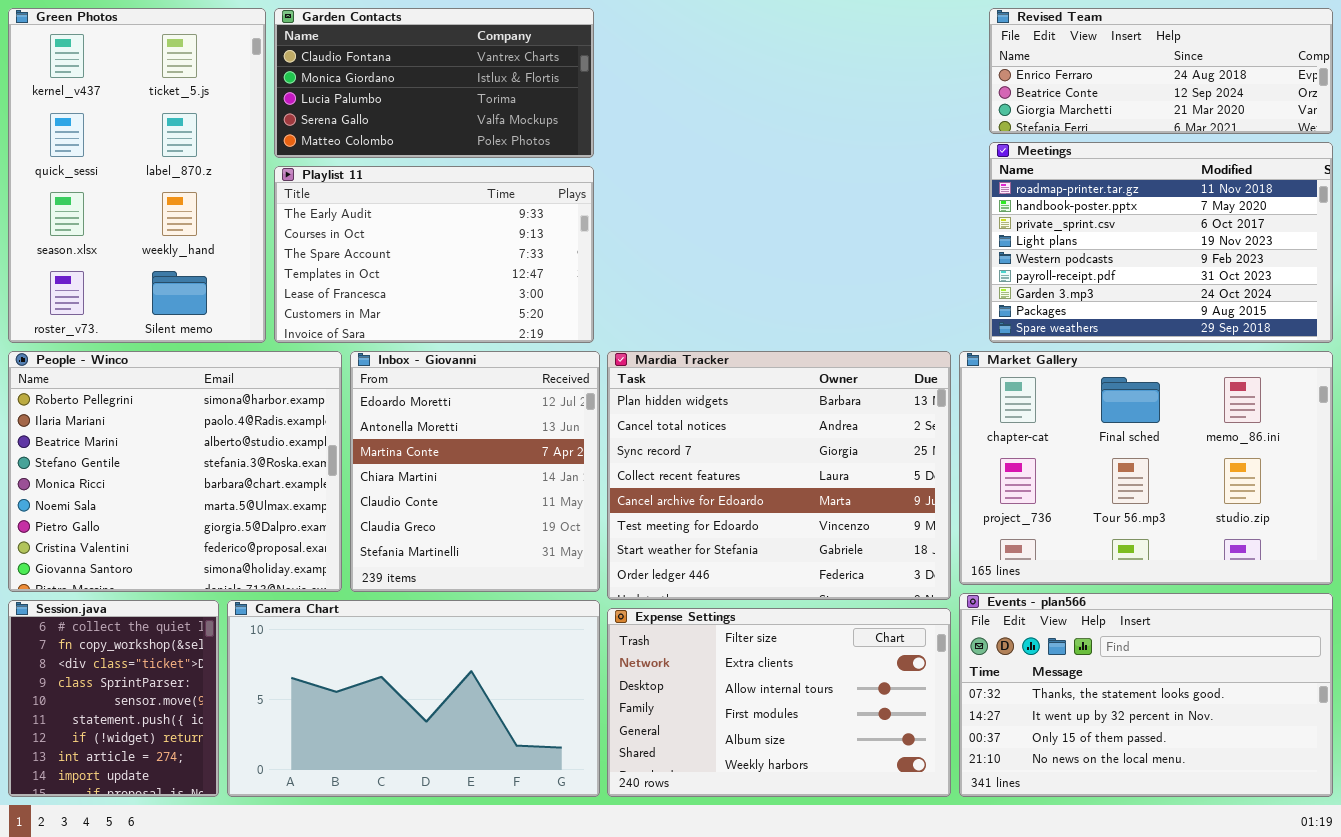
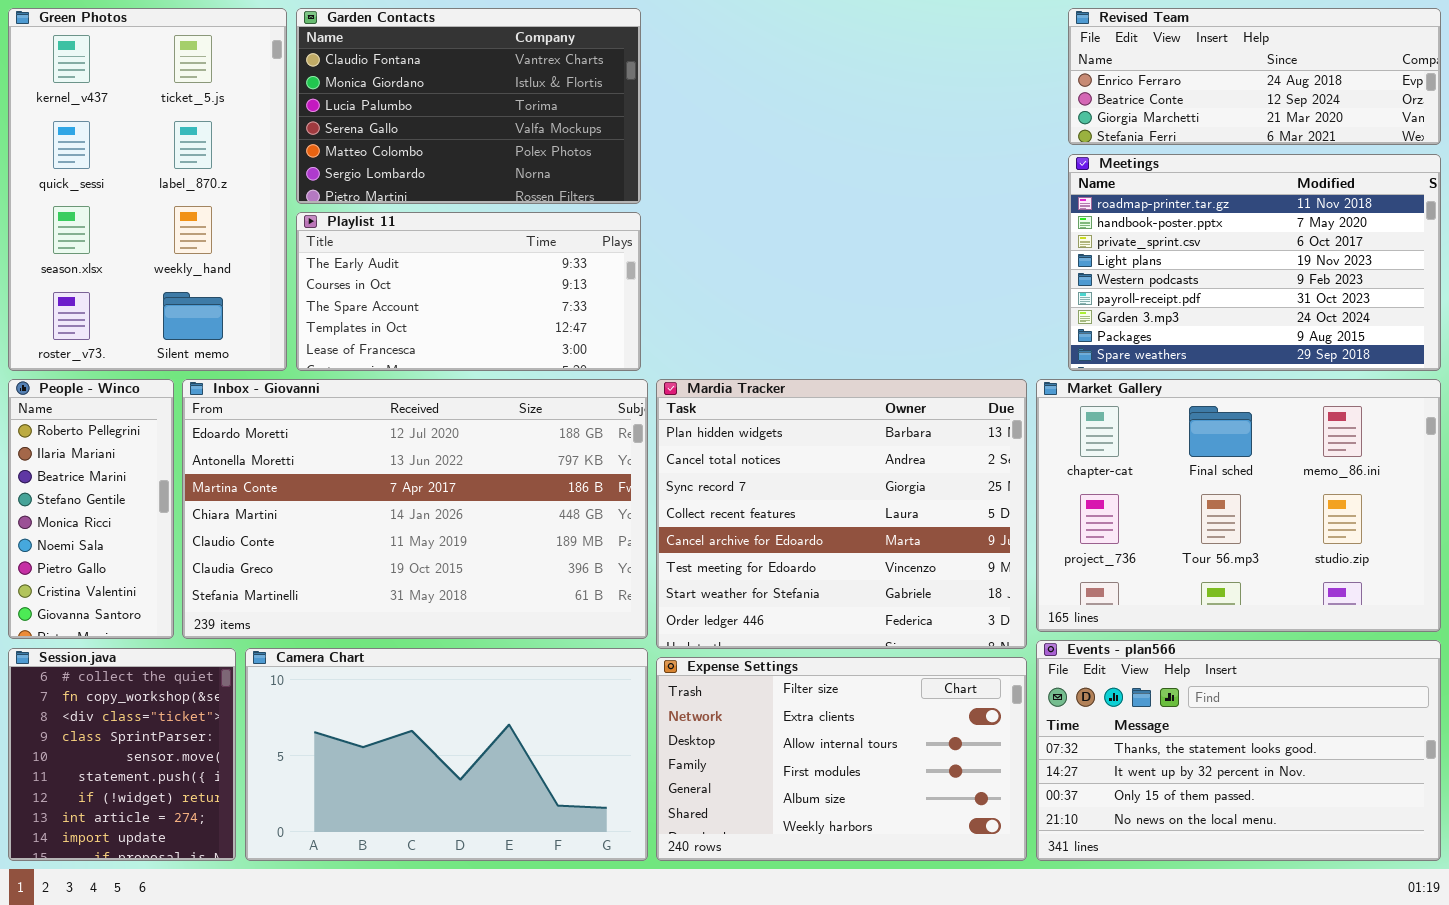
Garden Contacts: [274,8,594,158] -> [296,8,641,204], resized
Playlist 11: [274,166,594,343] -> [296,212,641,371], resized
People - Winco: [8,351,342,592] -> [8,379,174,639], resized
Inbox - Giovanni: [350,351,600,592] -> [182,379,648,639], resized

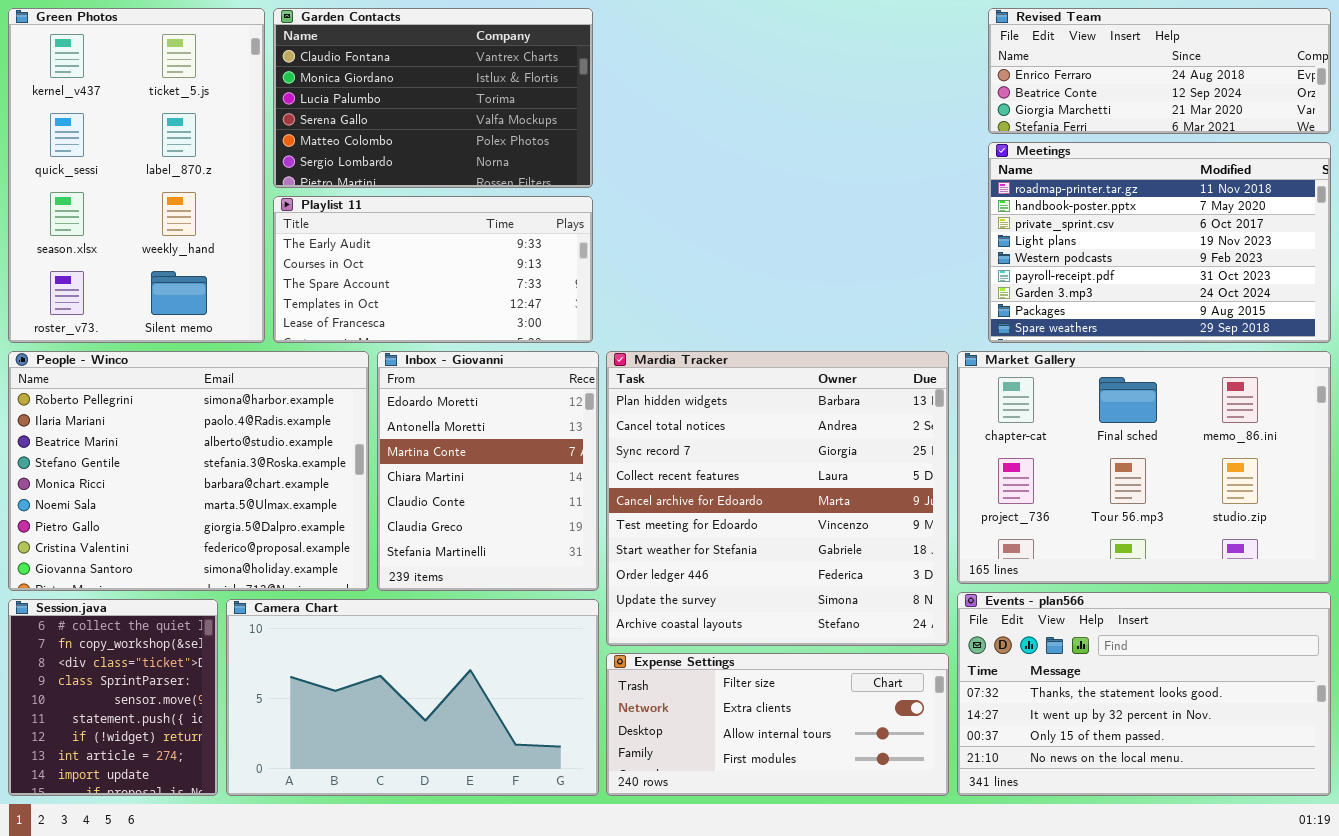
People - Winco: [8,379,174,639] -> [8,351,369,591], resized
Inbox - Giovanni: [182,379,648,639] -> [377,351,599,591], resized
Mardia Tracker: [656,379,1027,649] -> [606,351,949,646], resized
Expense Settings: [656,657,1027,861] -> [606,653,949,796], resized

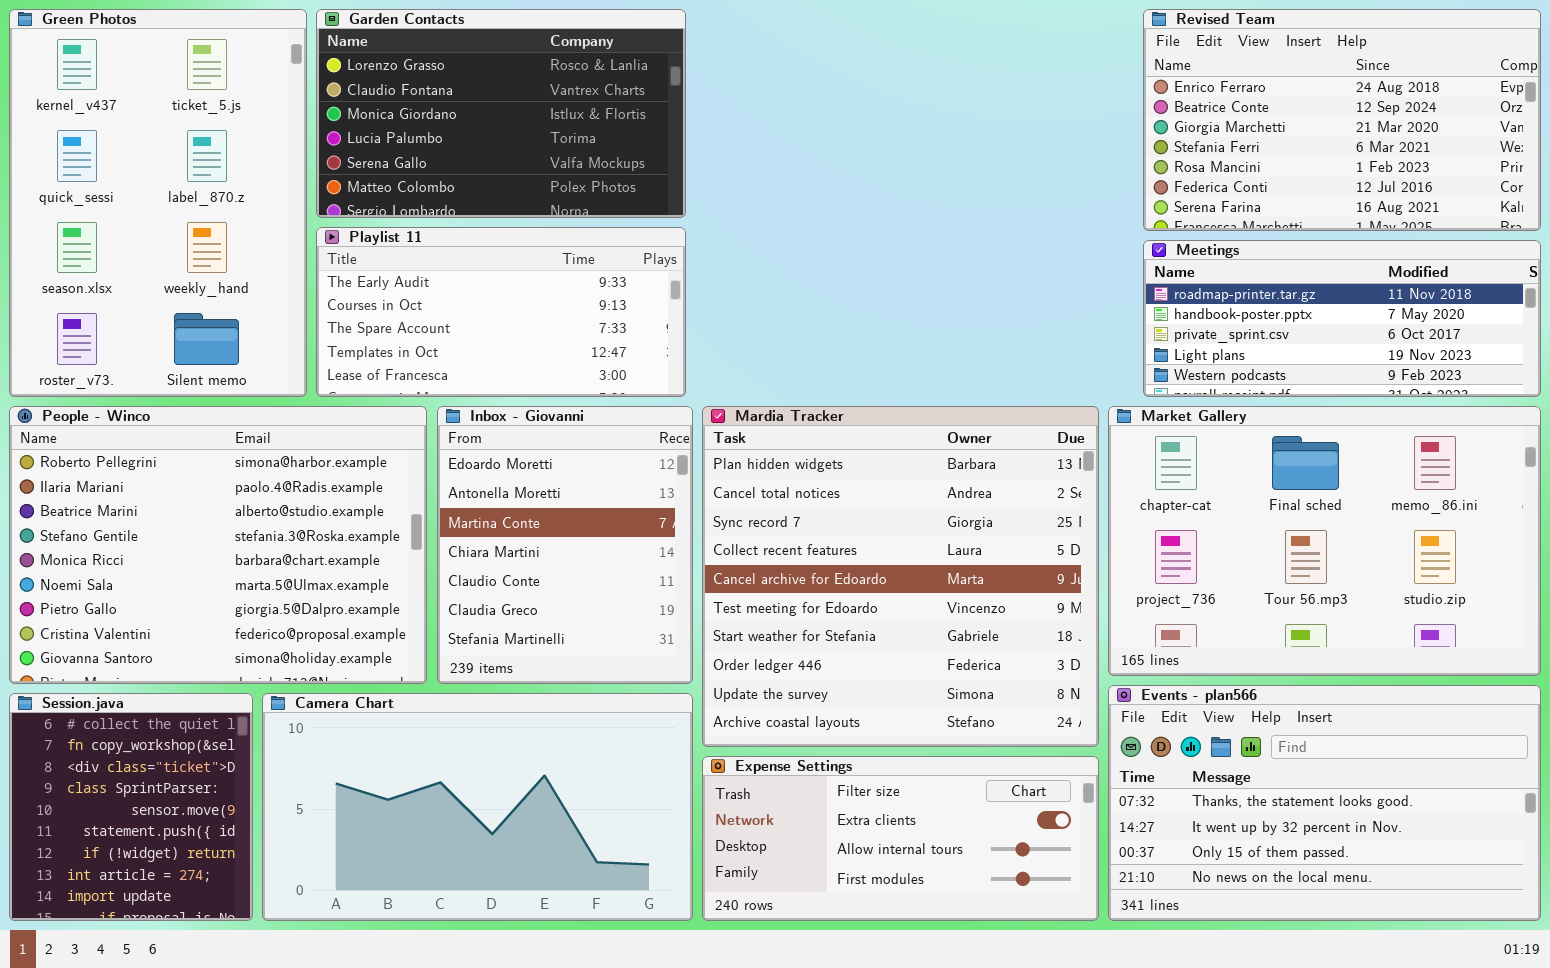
Garden Contacts: [273,8,593,188] -> [316,9,686,218], scrolled up 1 row
Revised Team: [988,8,1331,134] -> [1143,9,1541,231], resized
Meetings: [988,142,1331,343] -> [1143,240,1541,397], resized

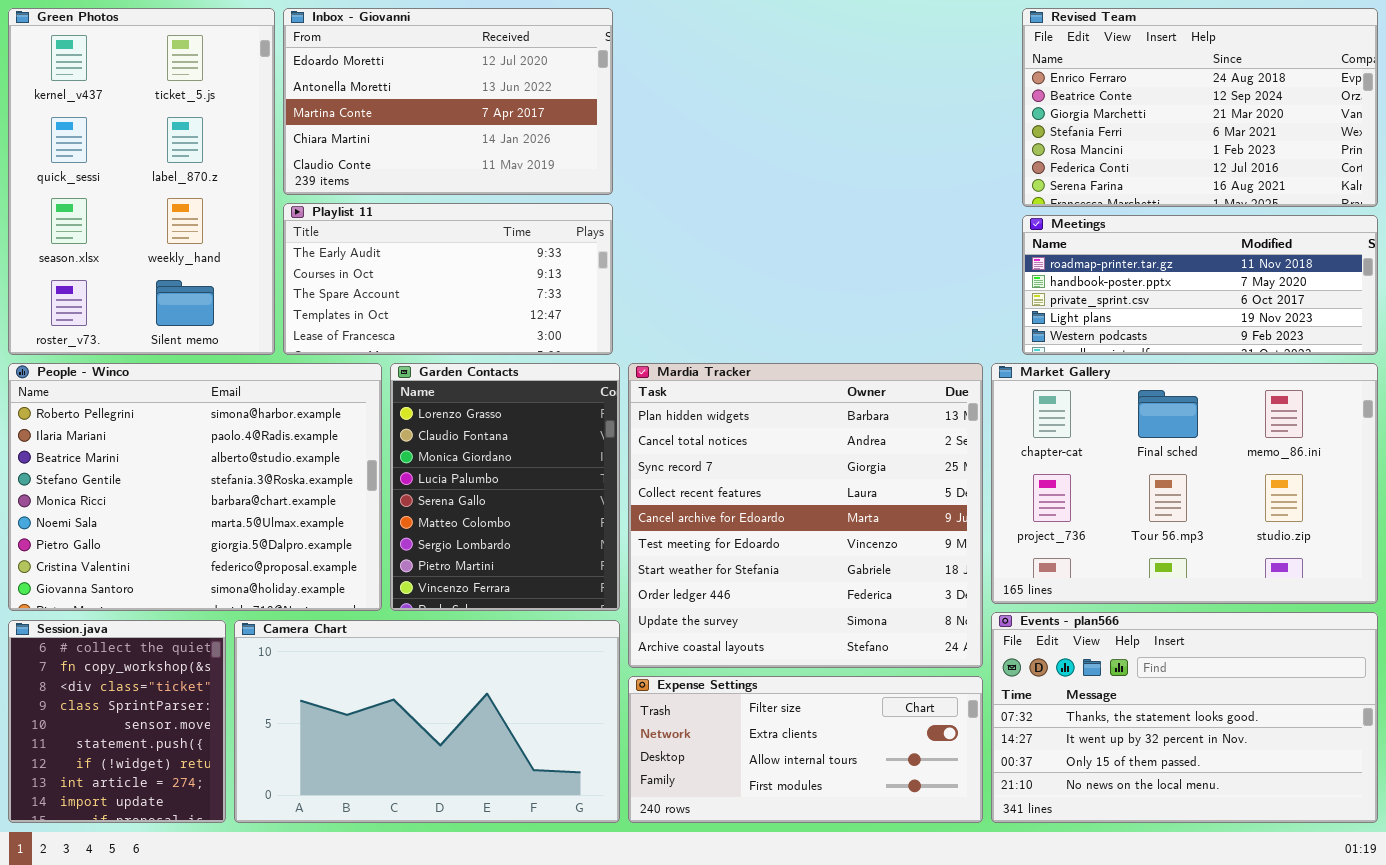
Garden Contacts: [316,9,686,218] -> [390,363,620,611], moved, resized
Inbox - Giovanni: [437,406,693,684] -> [283,8,613,195], moved, resized

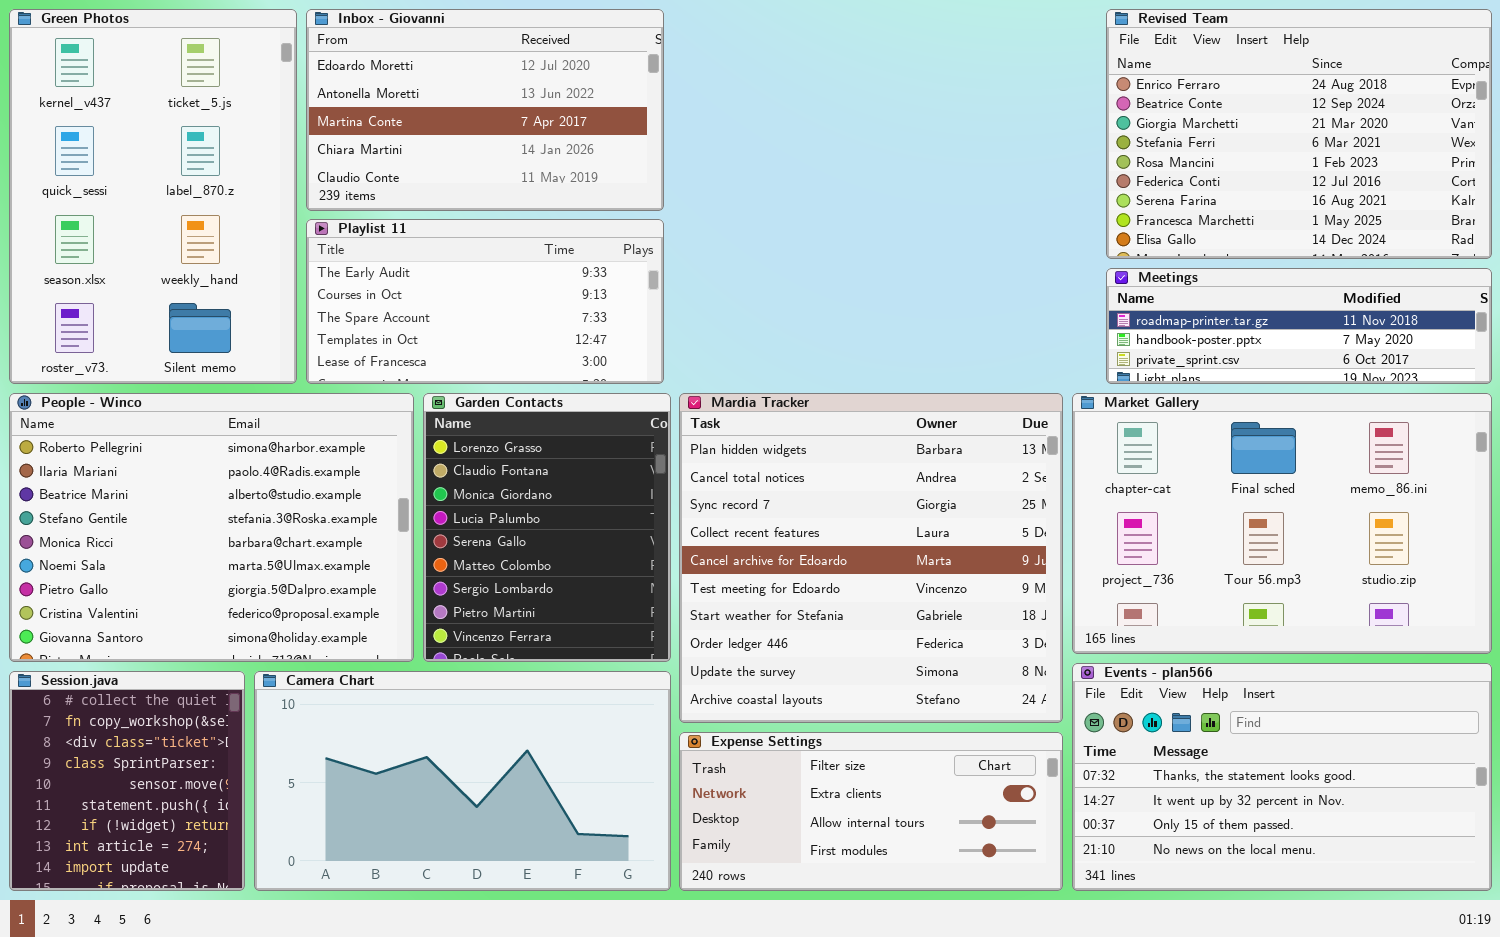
Revised Team: [1022,8,1378,207] -> [1106,9,1492,259], resized
Meetings: [1022,215,1378,355] -> [1106,268,1492,384], resized

